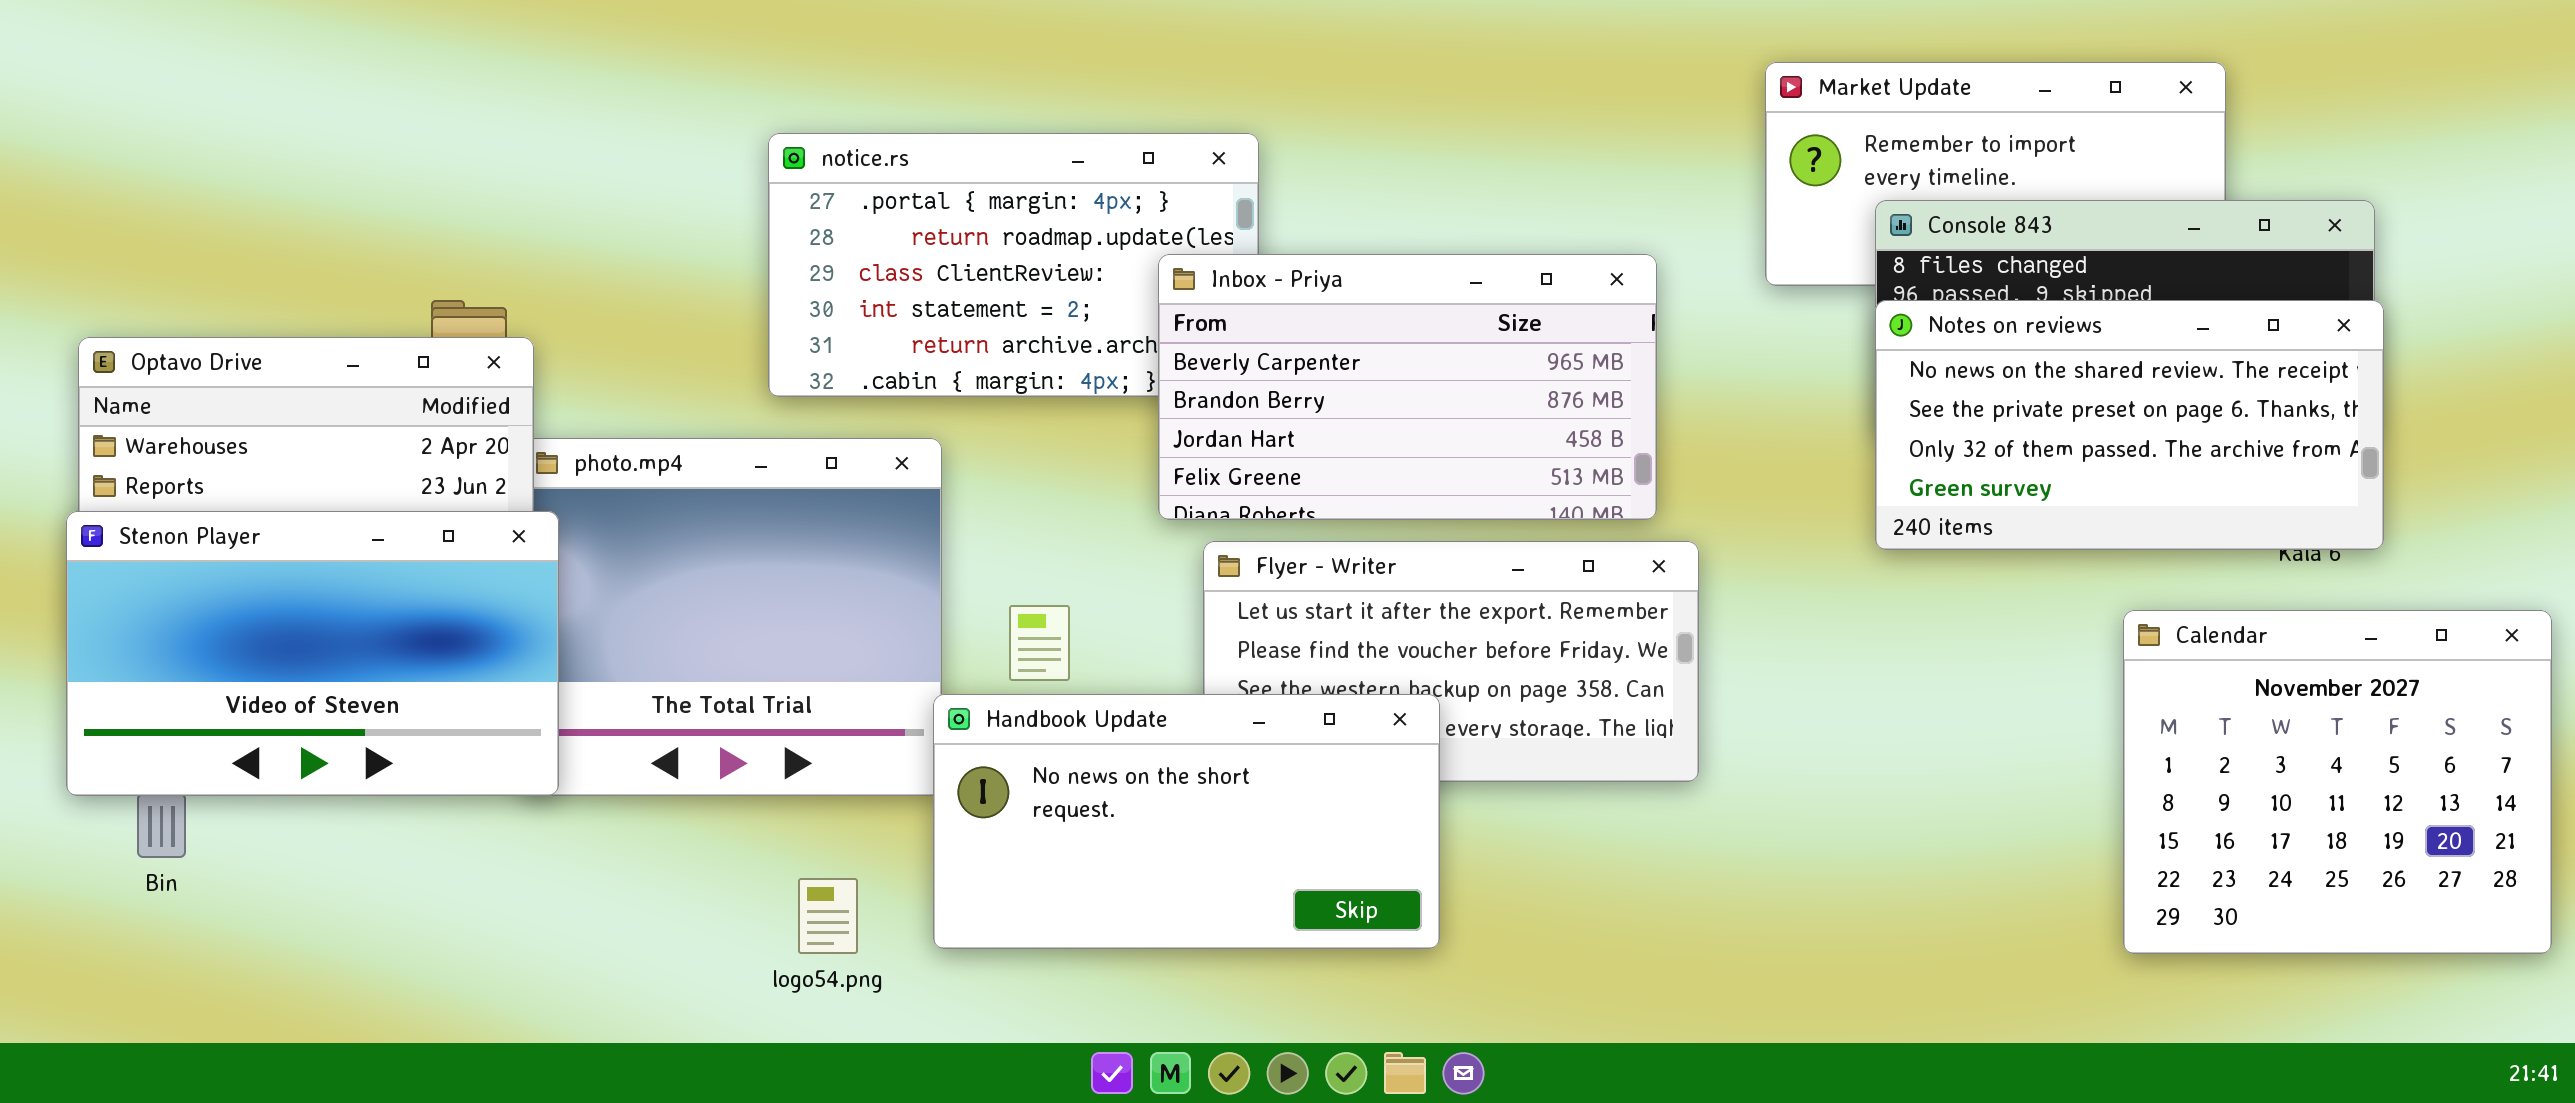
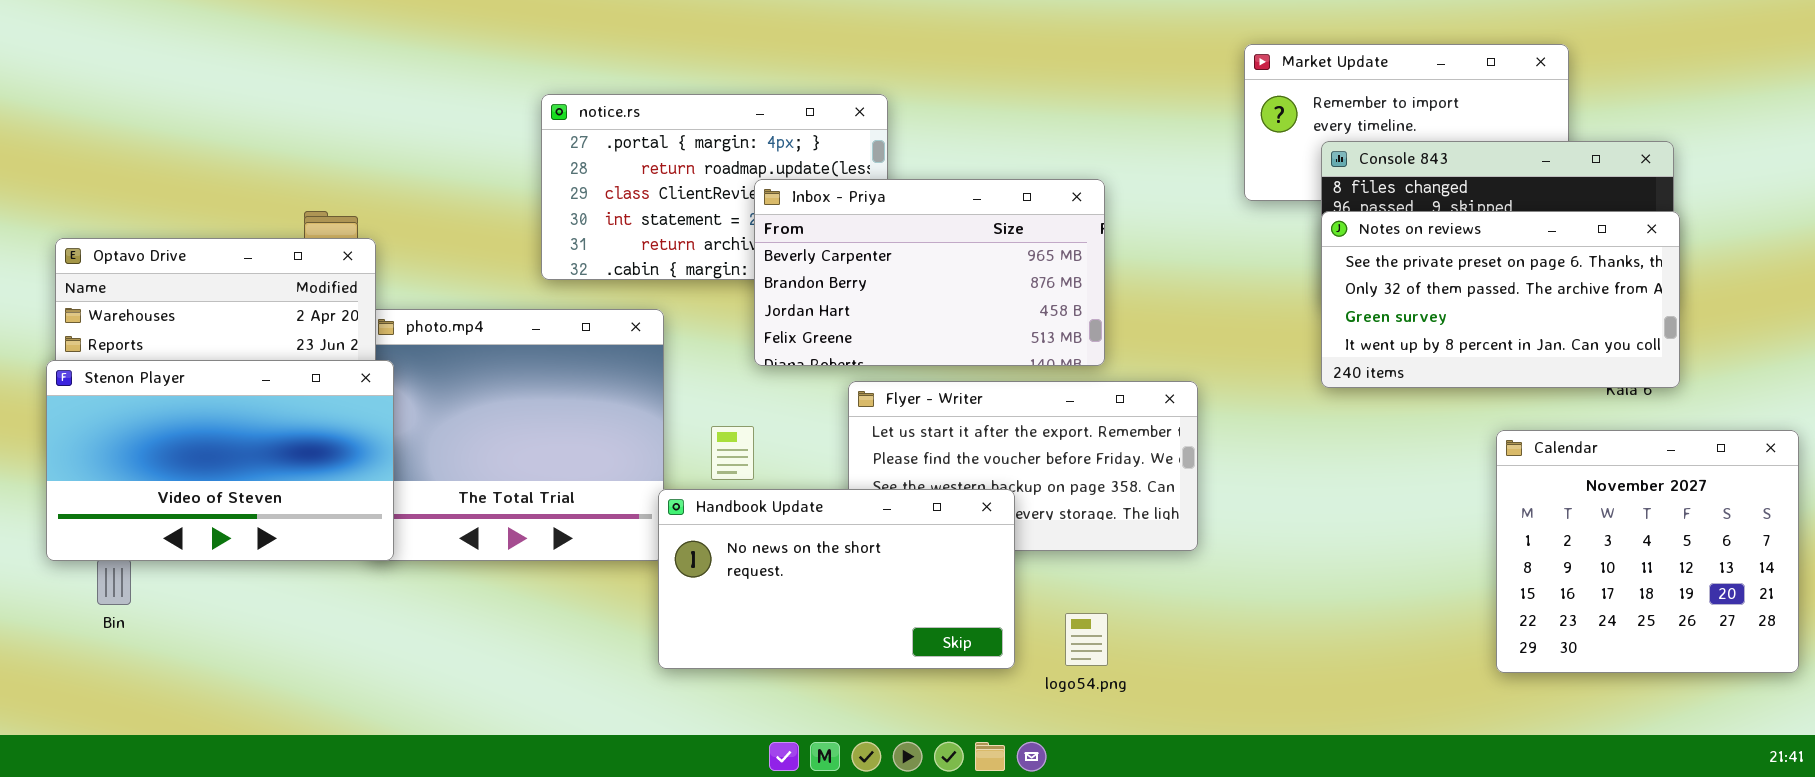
Inbox - Priya: [1158,254,1657,520] -> [754,179,1105,366], moved
Notes on reviews: [1875,300,2384,550] -> [1321,211,1680,388], scrolled down 1 row
logo54.png: [798,878,858,954] -> [1065,613,1108,666], moved

